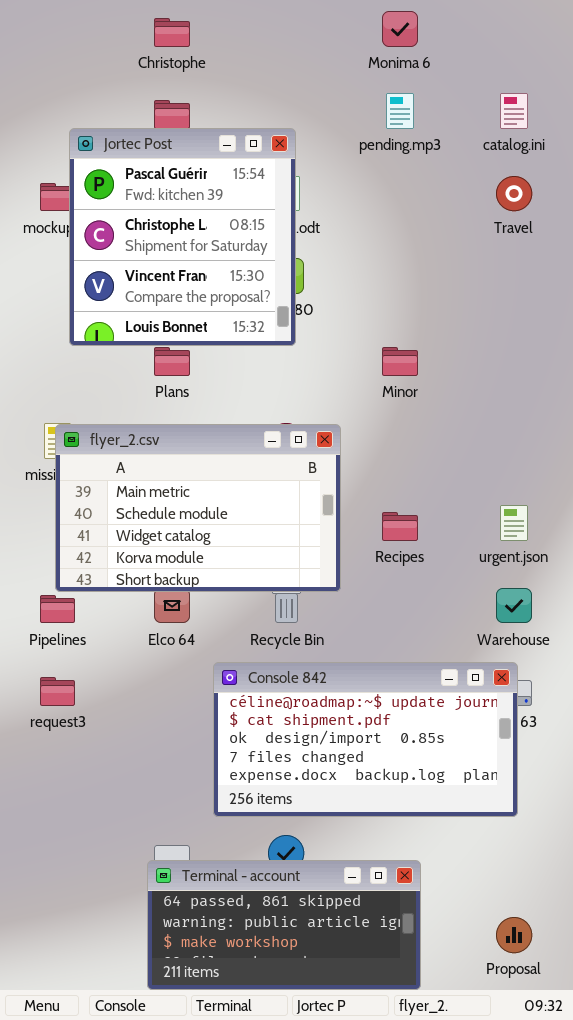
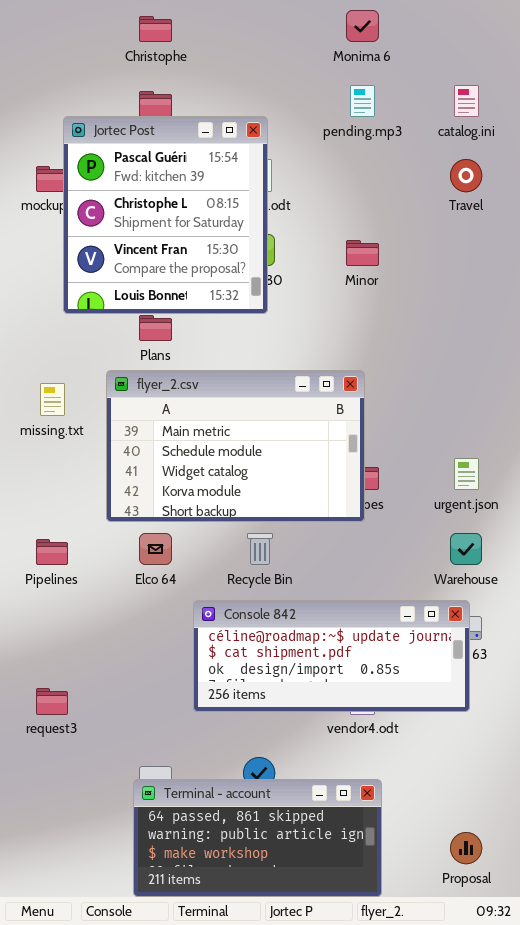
Minor: [382,347,418,376] -> [346,240,379,266], moved
flyer_2.csv: [55,424,341,592] -> [106,370,365,522], moved
Console 842: [213,662,518,817] -> [193,600,470,712], resized
request3: [40,677,75,706] -> [36,688,68,715], moved

